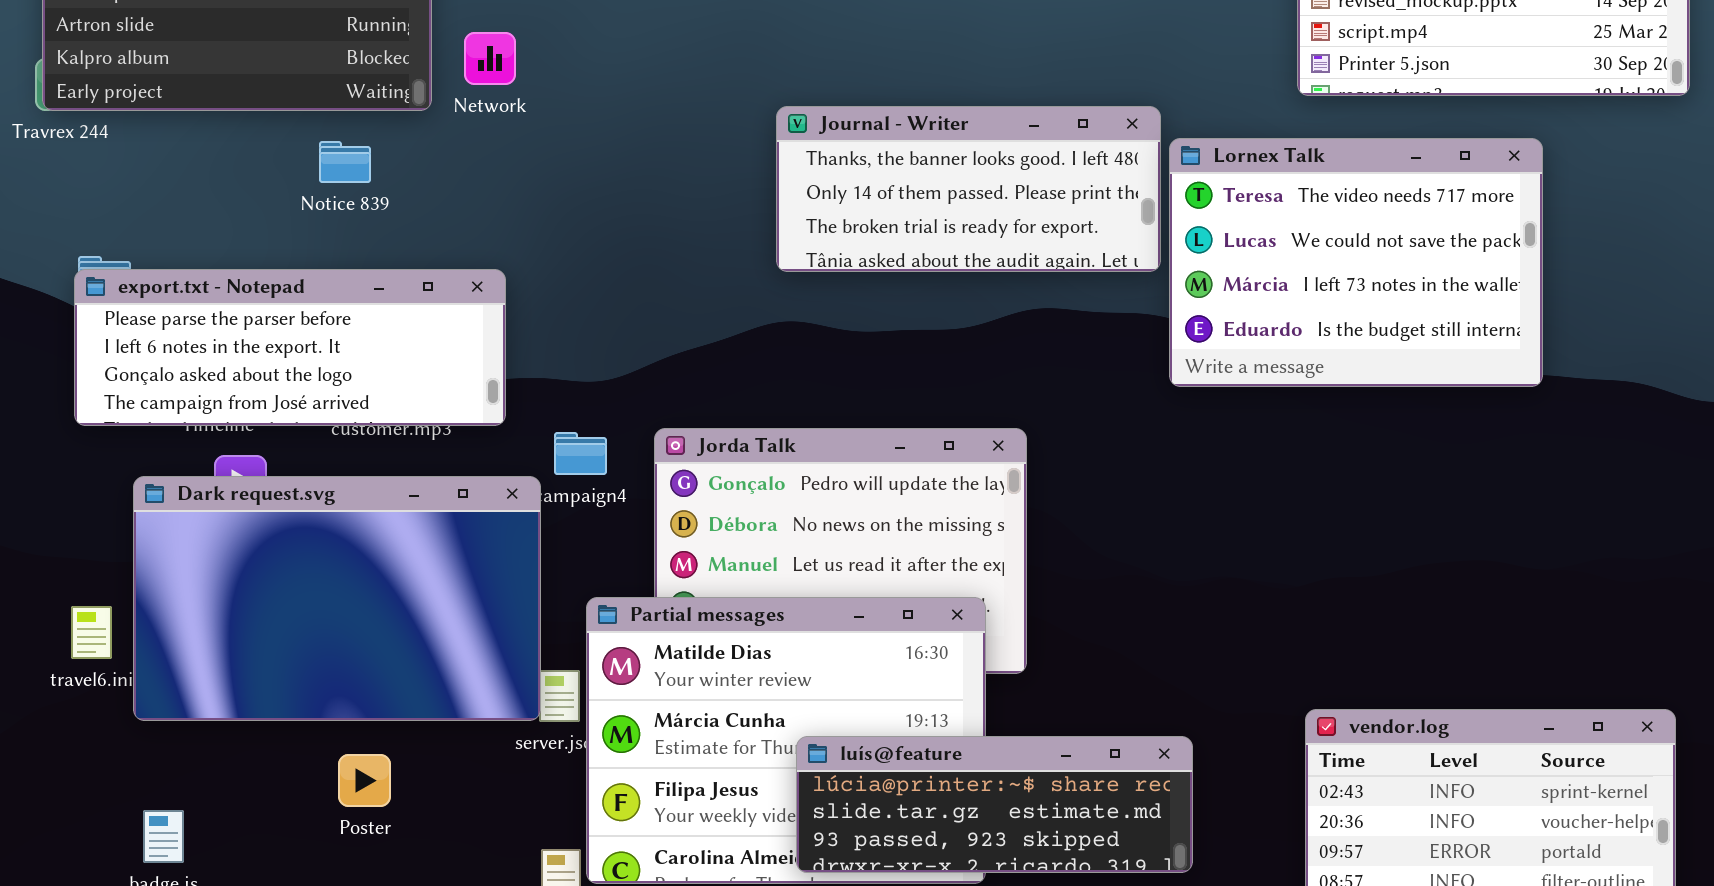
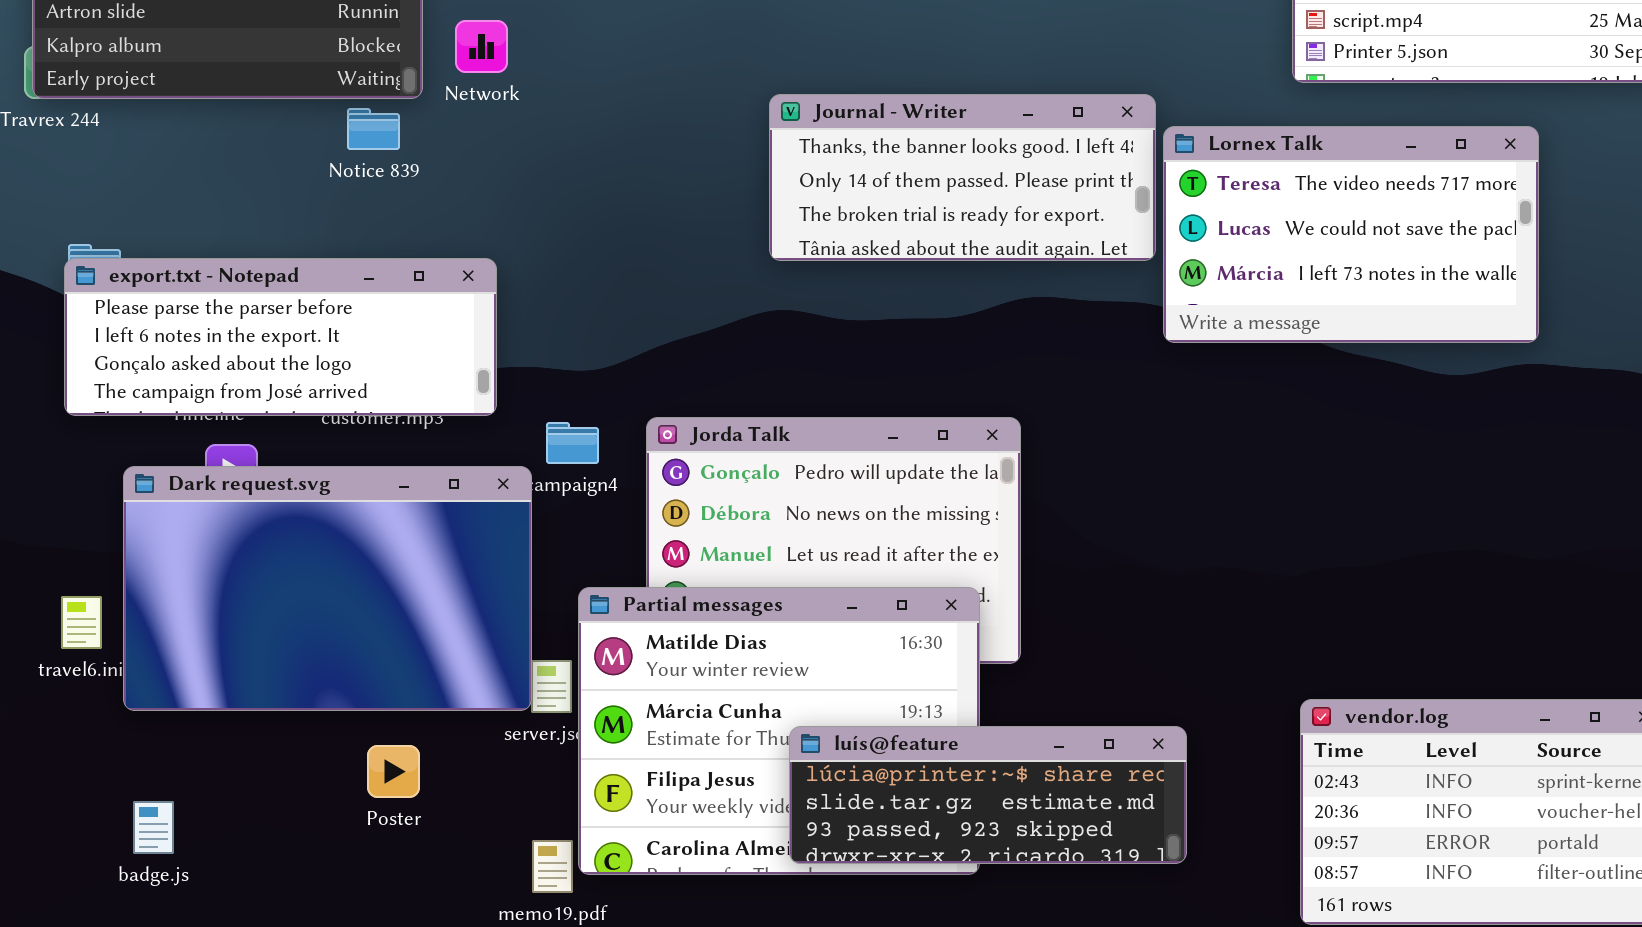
Lornex Talk: [1169,138,1543,387] -> [1163,126,1539,343], resized
Notice 839: [319,141,371,183] -> [347,108,400,150], moved
Poster: [338,754,391,807] -> [367,745,420,798], moved

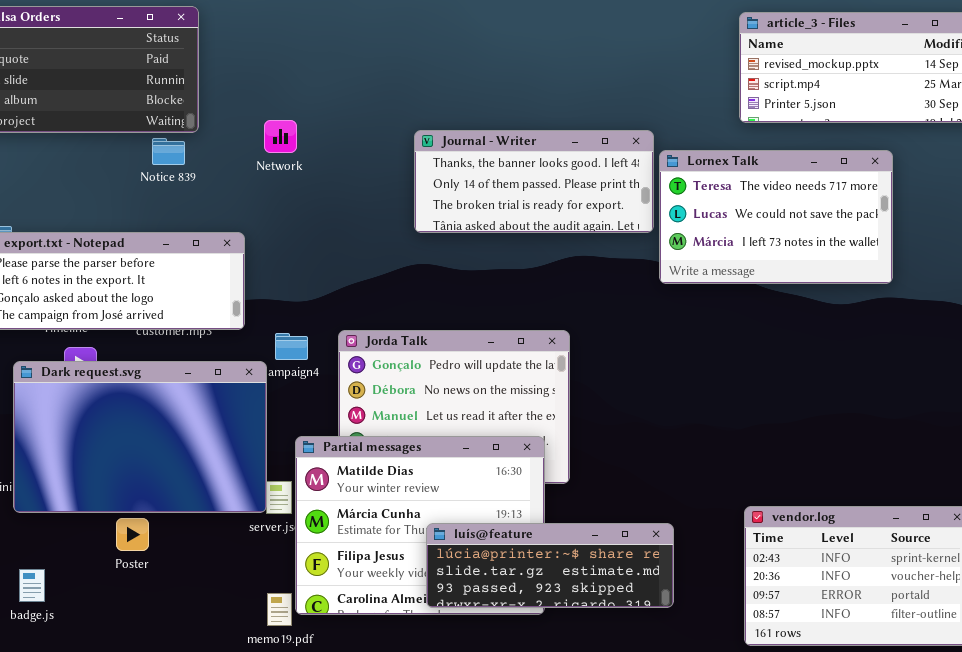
Network: [455,20,508,73] -> [264,120,297,153], moved
Poster: [367,745,420,798] -> [116,518,149,551], moved

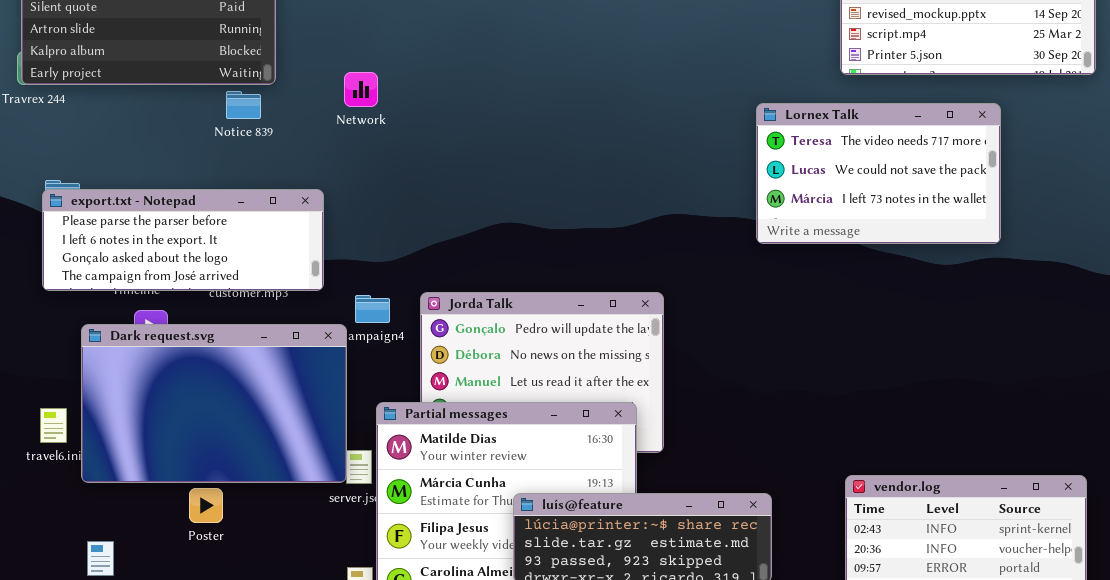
Journal - Writer: [414,130,654,233] -> none, closed

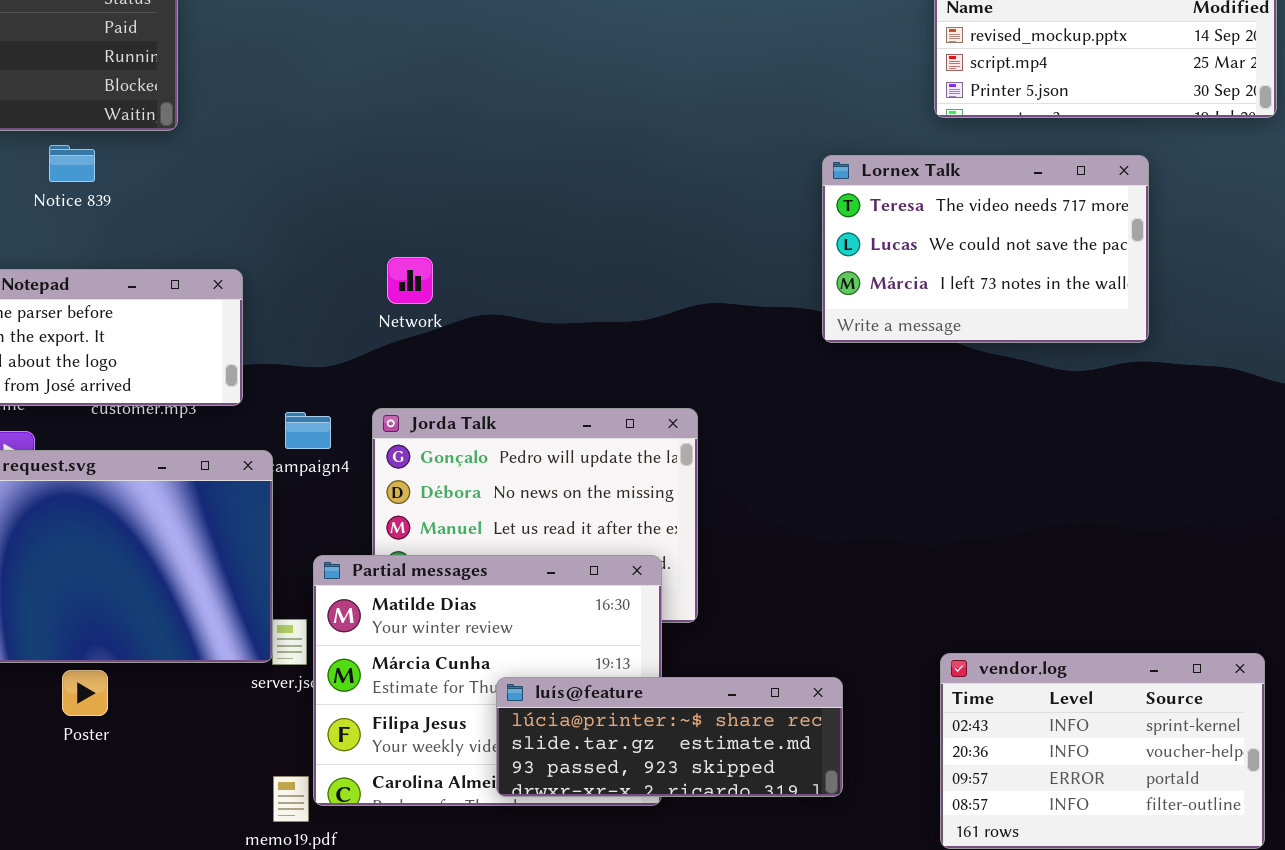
Network: [344,72,378,107] -> [387,257,433,304], moved
Notice 839: [226,91,261,119] -> [49,145,95,182], moved

